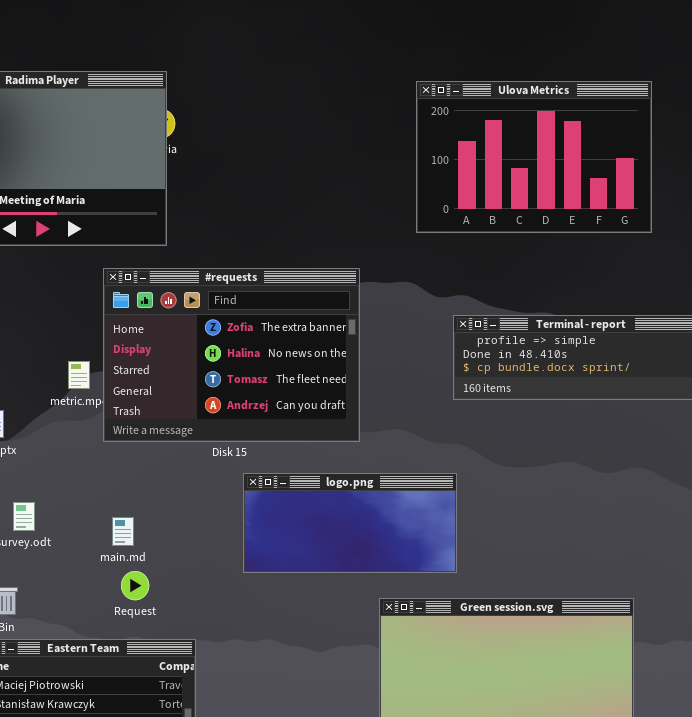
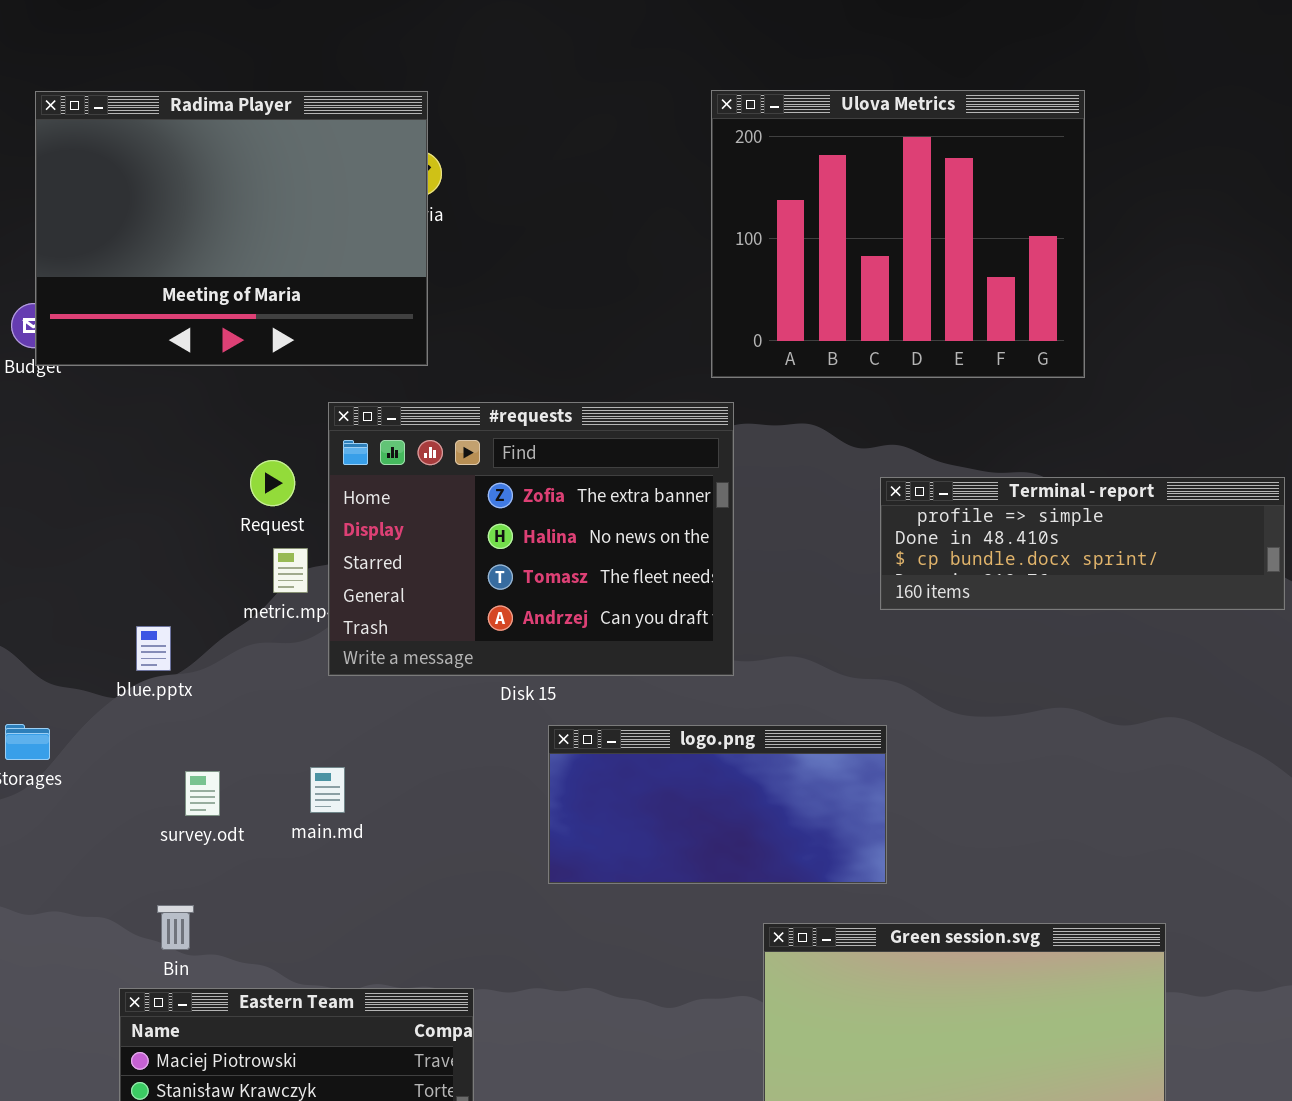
Ulova Metrics: [416,81,652,233] -> [711,90,1085,378], moved, resized
main.md: [112,517,134,546] -> [310,767,345,813], moved
Request: [121,571,149,600] -> [250,460,295,506], moved

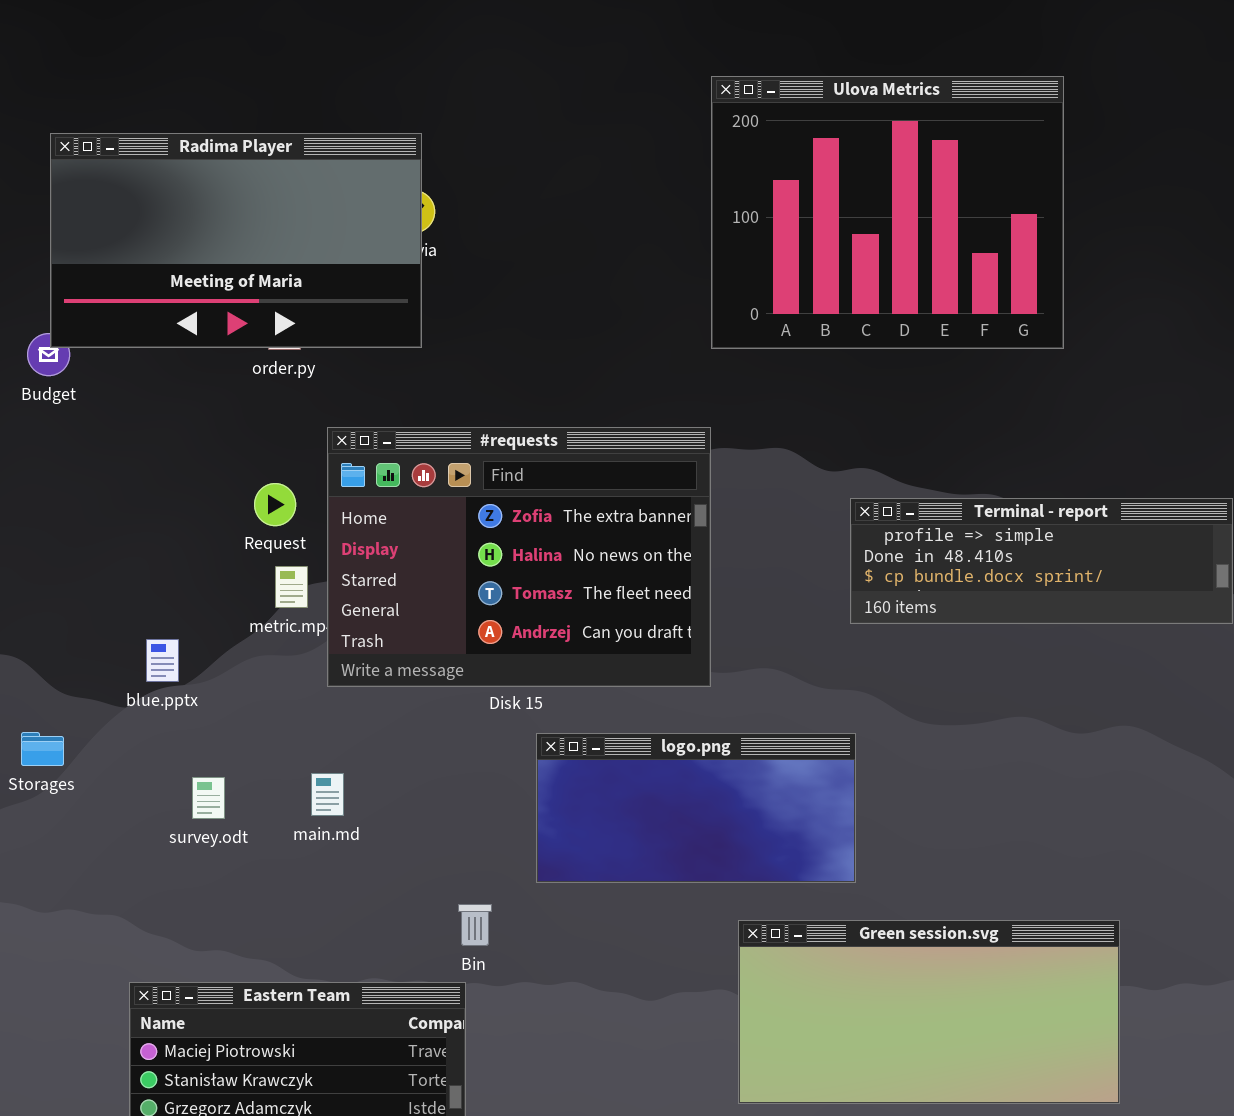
Ulova Metrics: [711,90,1085,378] -> [711,76,1064,349], moved
Radima Player: [35,91,428,366] -> [50,133,422,348], resized
Bin: [157,905,194,950] -> [458,904,492,946], moved

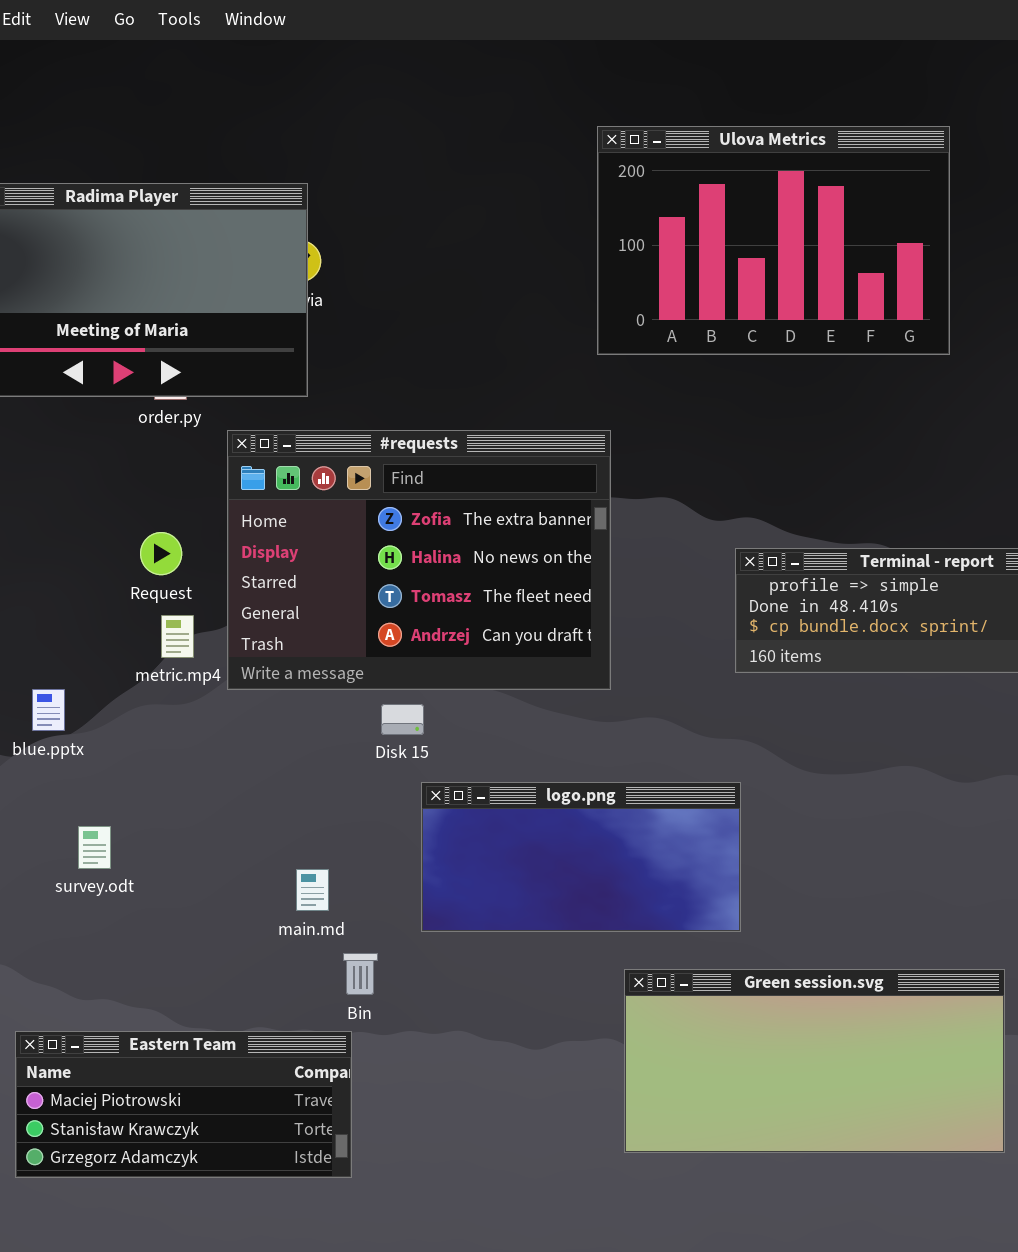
Ulova Metrics: [711,76,1064,349] -> [597,126,950,355], resized
#requests: [327,427,711,687] -> [227,430,611,690], moved
main.md: [311,773,344,816] -> [296,869,329,911], moved

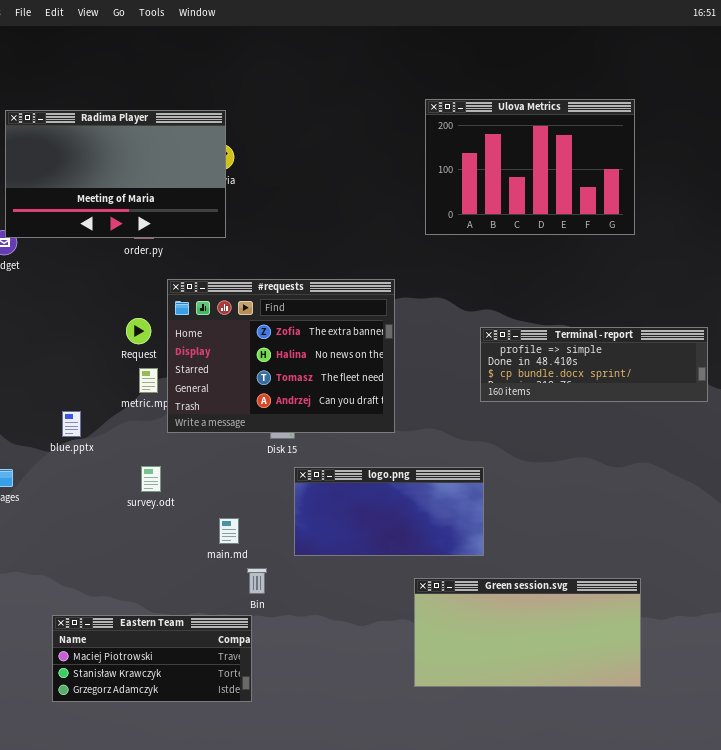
Ulova Metrics: [597,126,950,355] -> [425,99,635,235], moved
#requests: [227,430,611,690] -> [167,279,395,433], moved
survey.odt: [78,826,111,869] -> [141,466,161,492], moved

